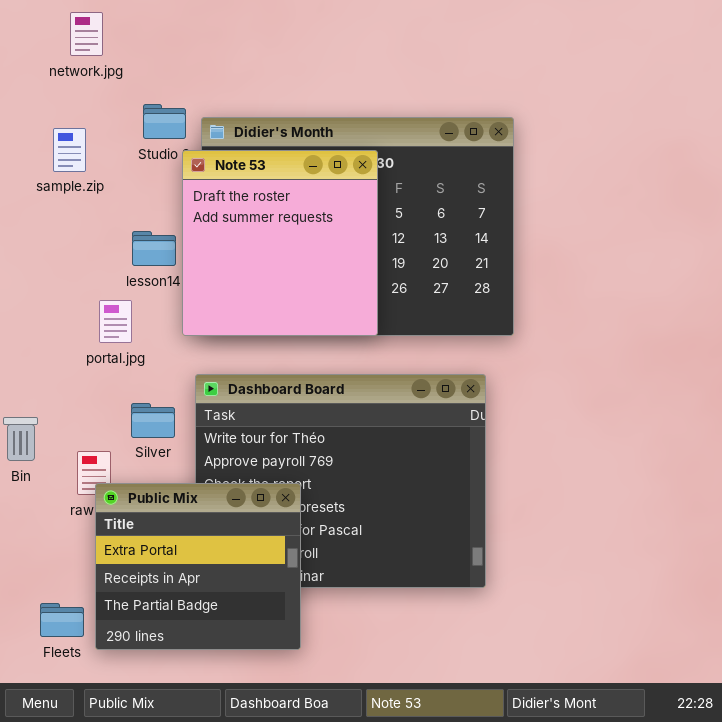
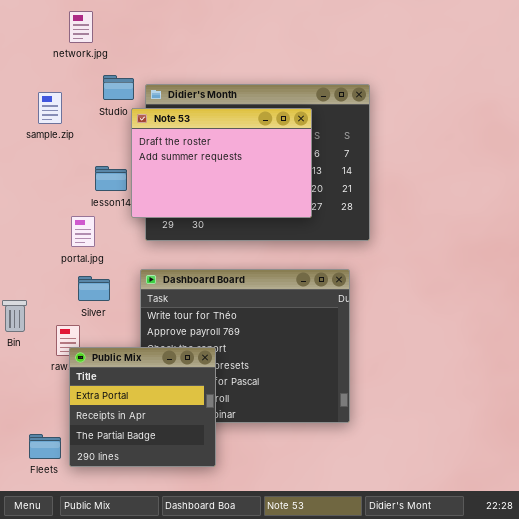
network.jpg: [70,12,103,56] -> [69,11,93,43], moved
Note 53: [182,150,378,336] -> [131,108,312,218], resized
Silver: [131,403,175,438] -> [78,276,110,301], moved

